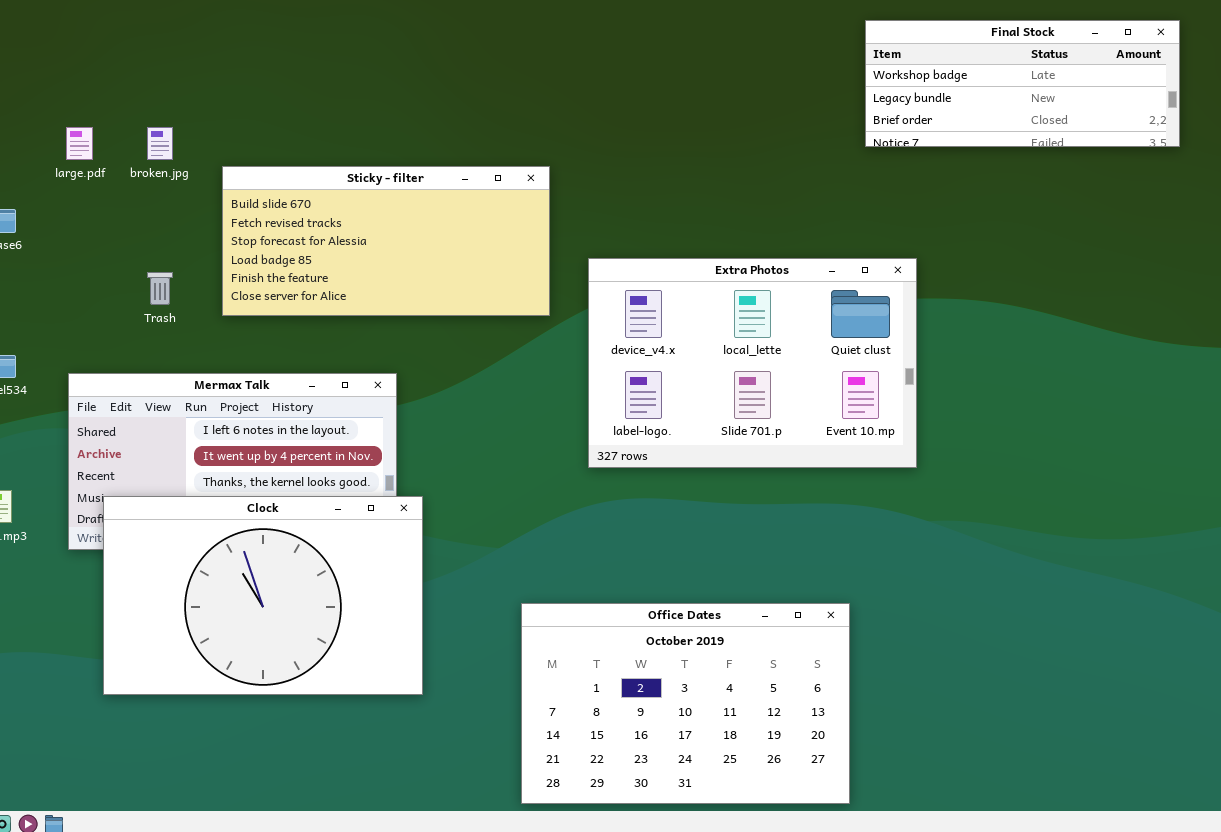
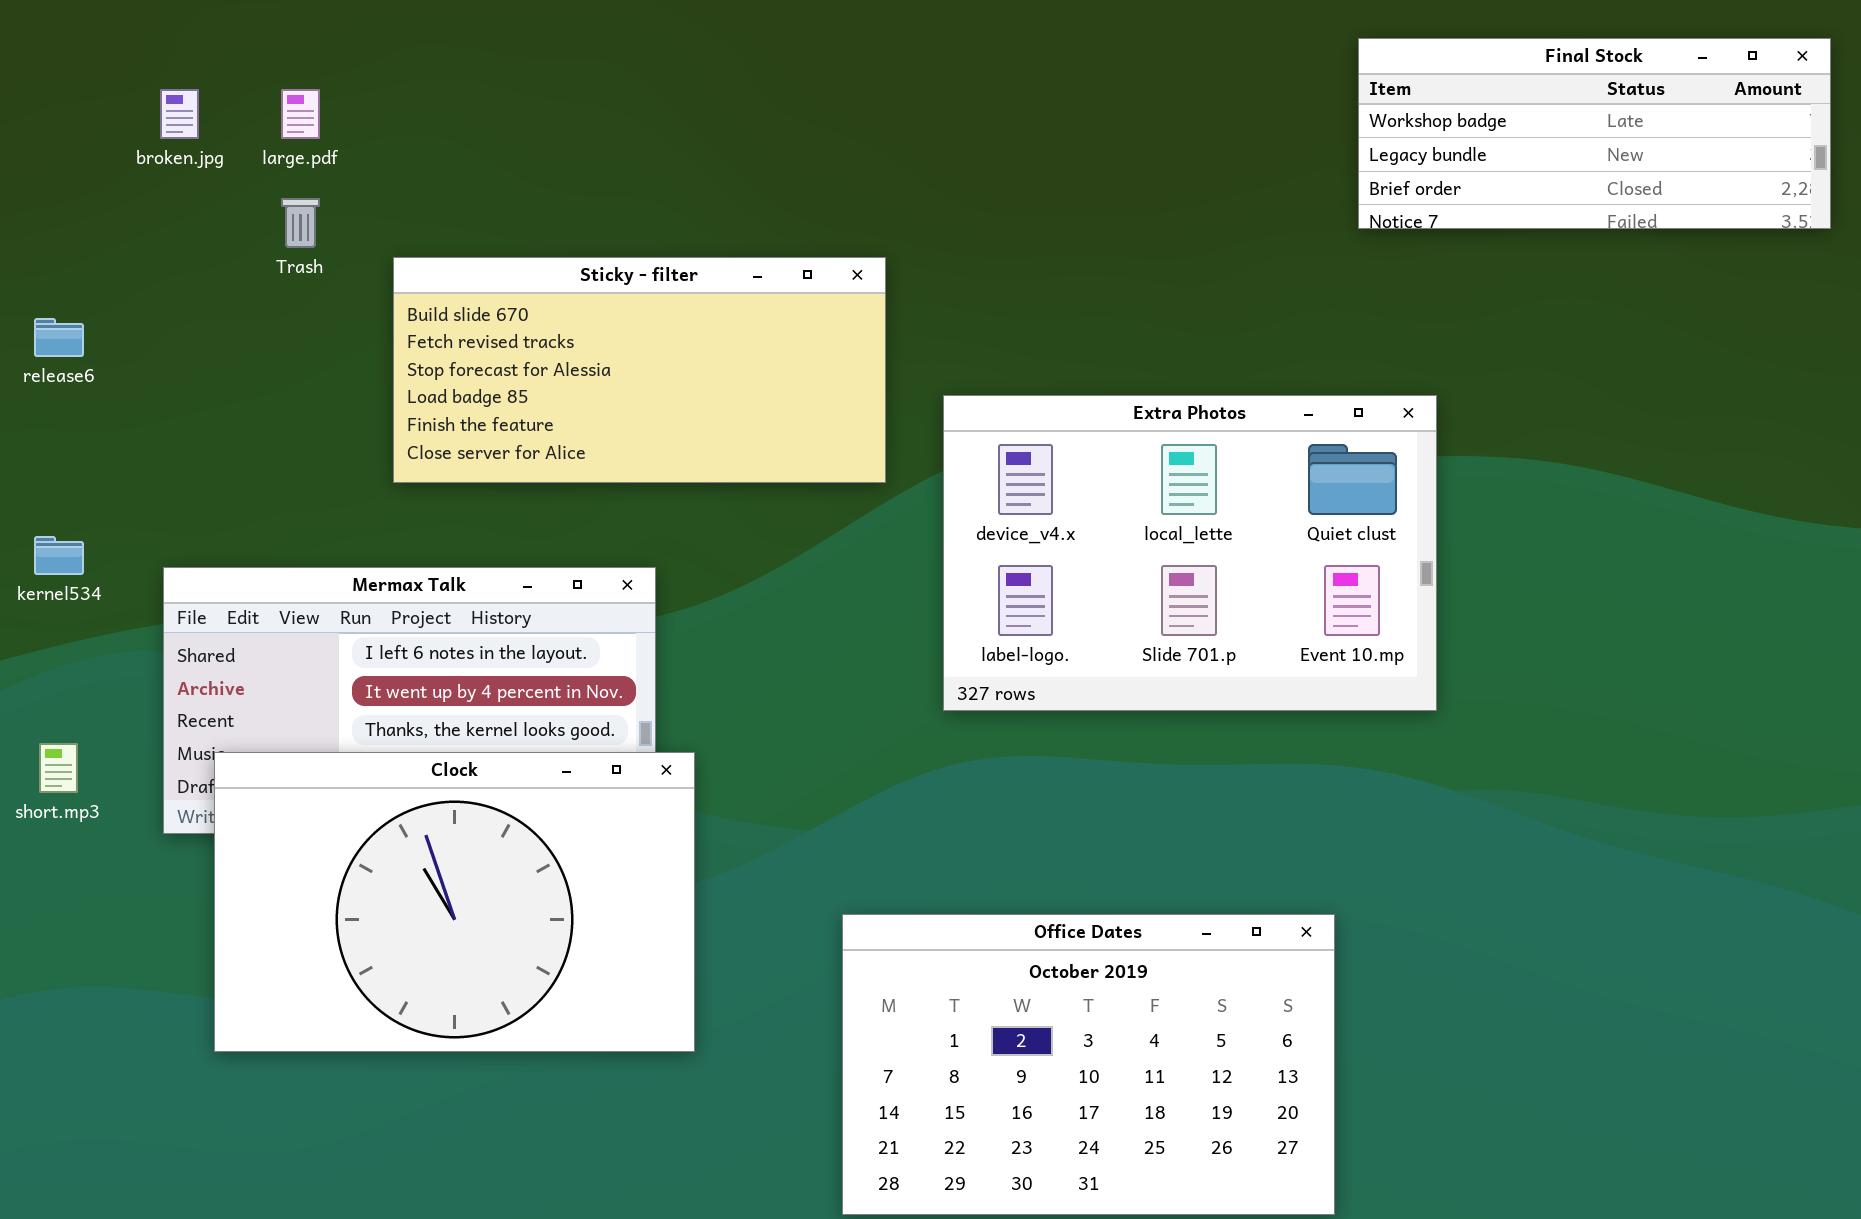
large.pdf: [66,127,93,160] -> [281,89,320,139], moved
broken.jpg: [147,127,173,160] -> [160,89,199,139], moved
Trash: [147,272,173,305] -> [281,198,320,248], moved

